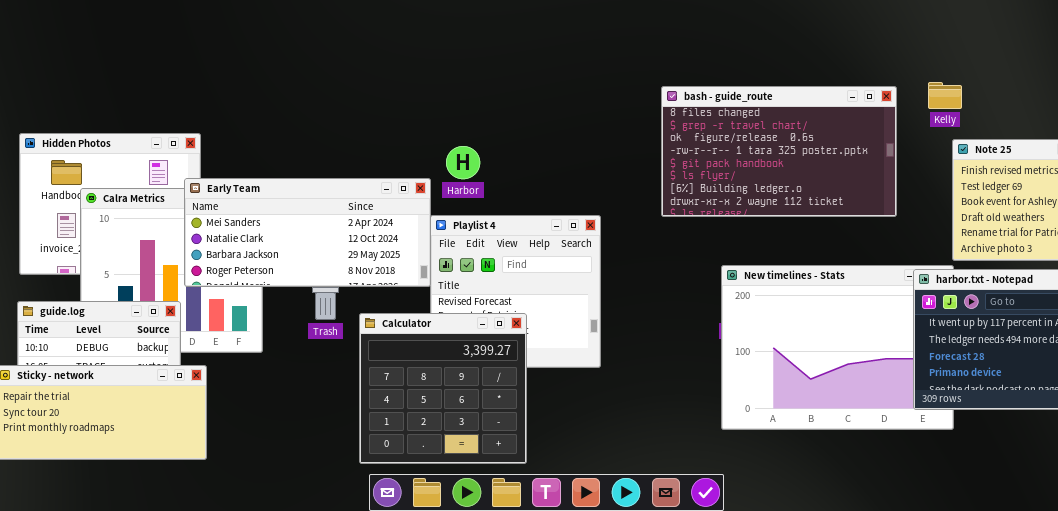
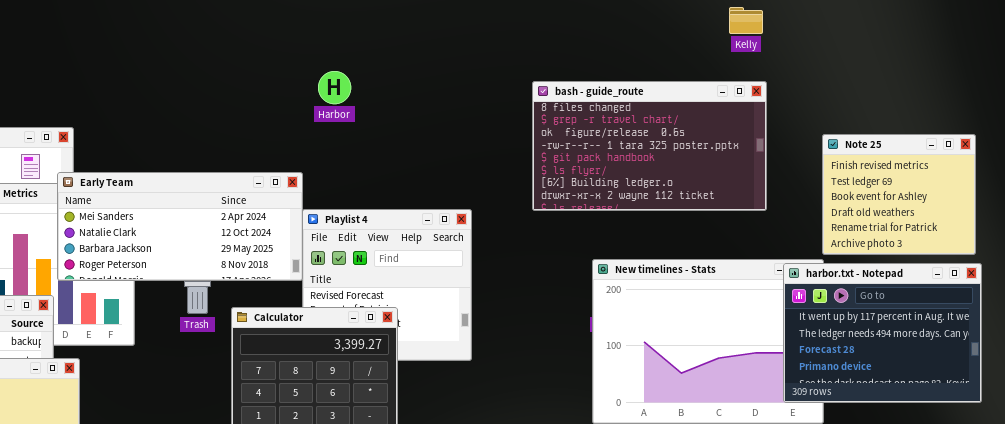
Kelly: [928,82,962,109] -> [729,7,763,34], moved
Harbor: [446,146,480,179] -> [318,71,351,104], moved

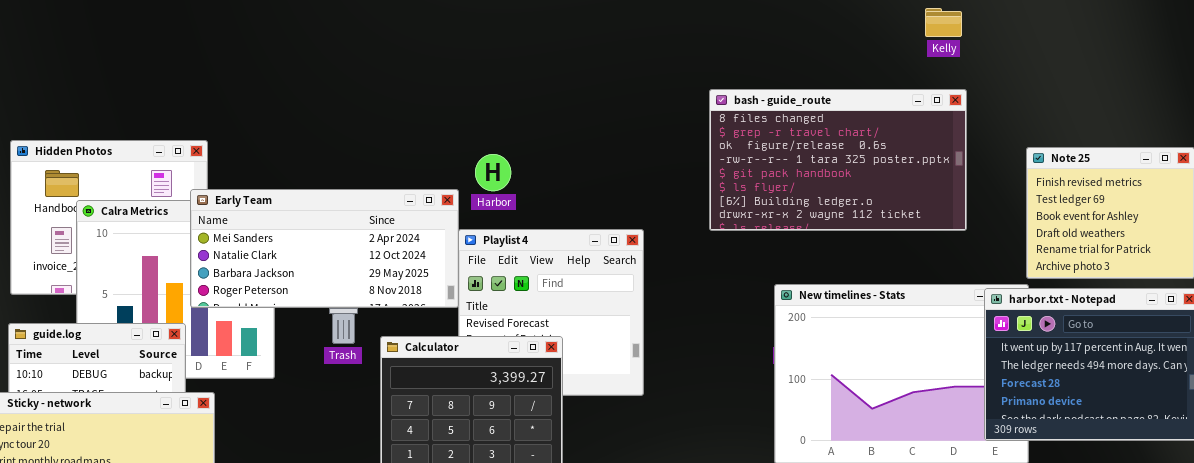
Harbor: [318,71,351,104] -> [475,154,511,191], moved

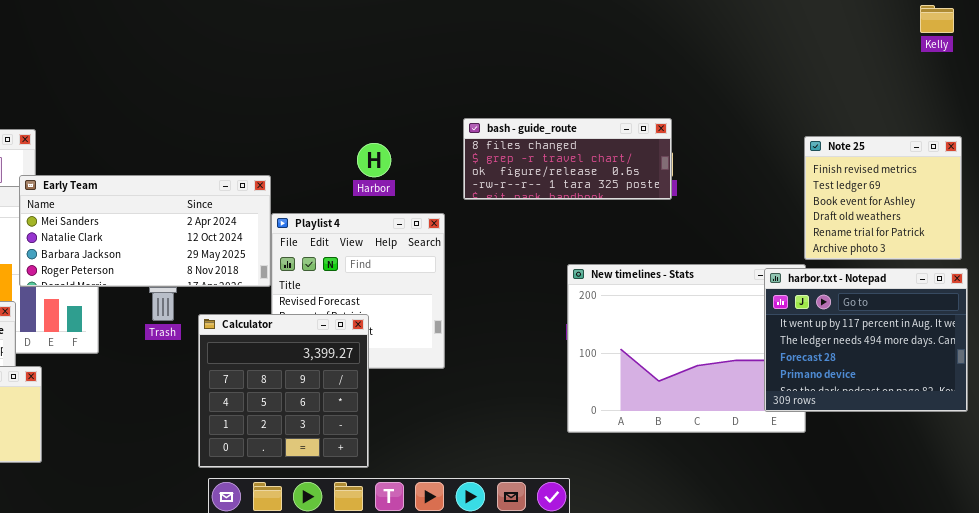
Kelly: [925,8,962,37] -> [920,5,954,33], moved
bash - guide_route: [709,89,967,231] -> [463,118,672,200], moved, resized
Harbor: [475,154,511,191] -> [357,143,391,177], moved

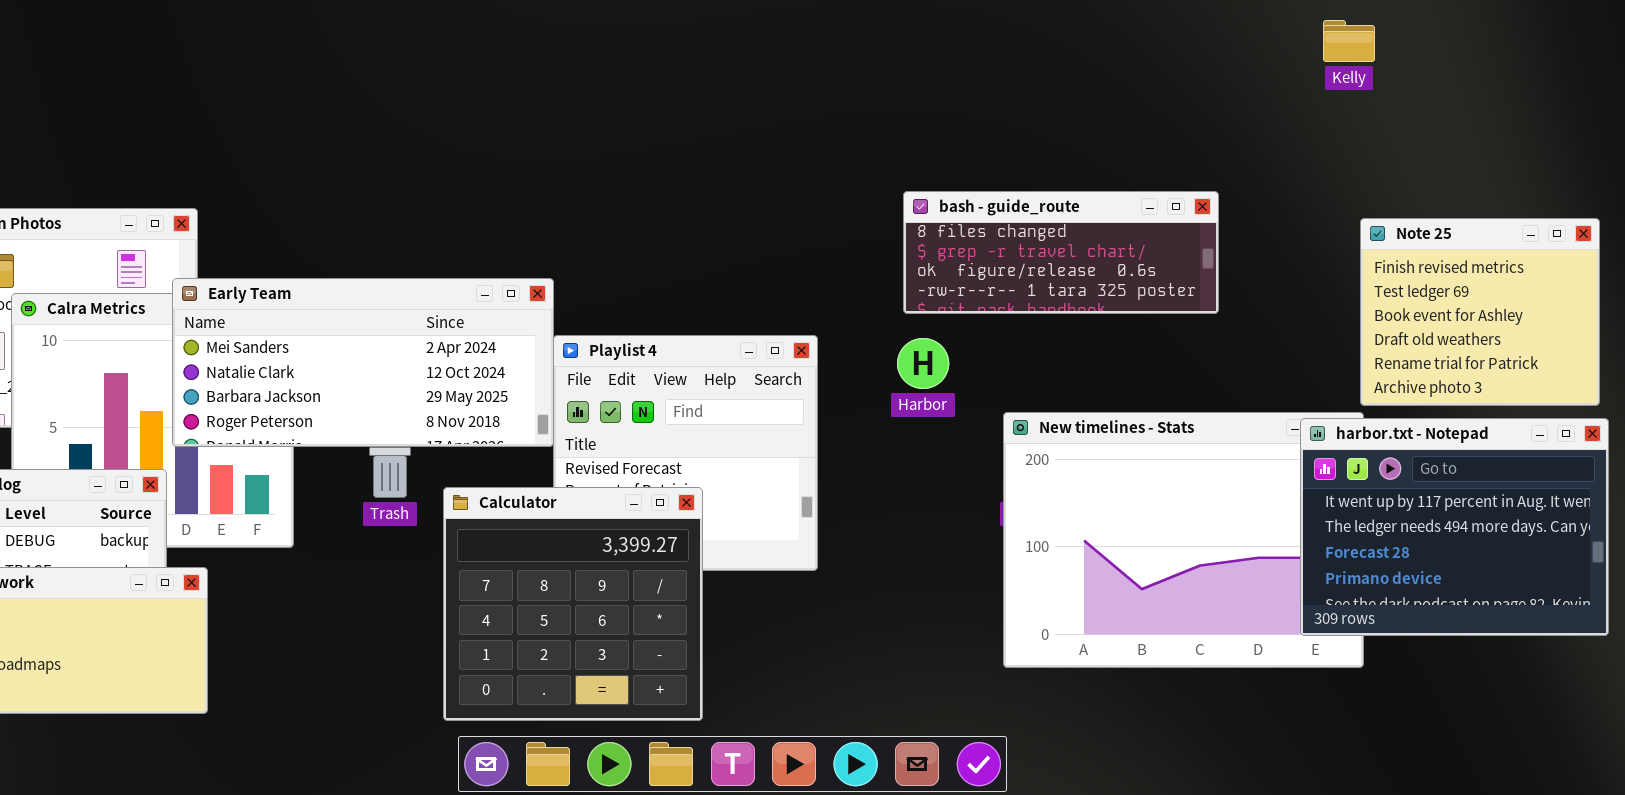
Kelly: [920,5,954,33] -> [1323,20,1375,62], moved
bash - guide_route: [463,118,672,200] -> [903,191,1219,314], moved
Harbor: [357,143,391,177] -> [897,338,949,389], moved

